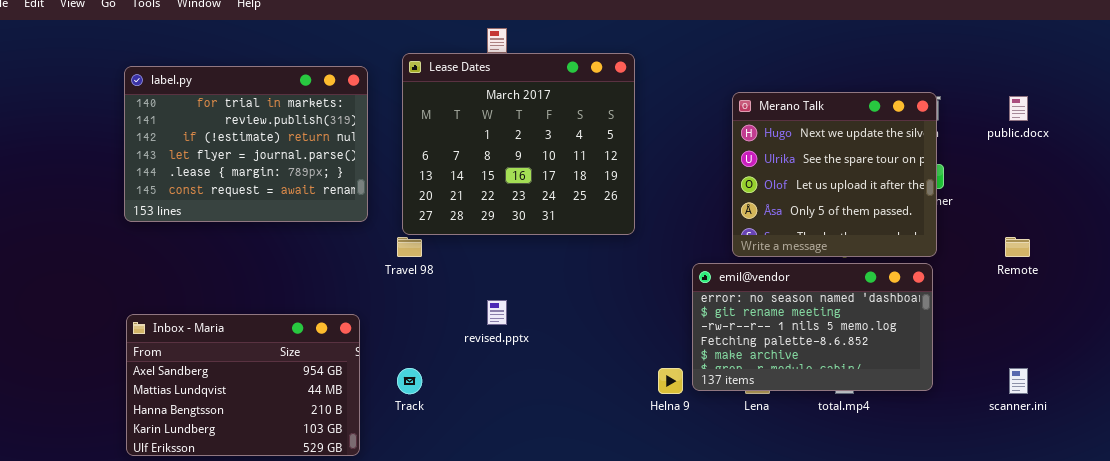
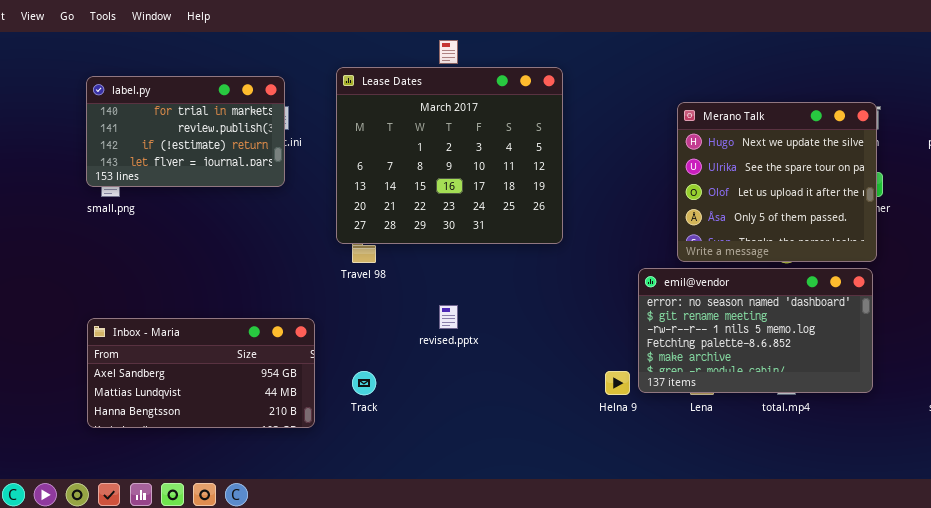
Lease Dates: [402,53,635,235] -> [336,67,563,244], moved
label.py: [124,66,368,222] -> [86,76,285,187], resized
Inbox - Maria: [126,314,360,456] -> [87,318,315,428], resized

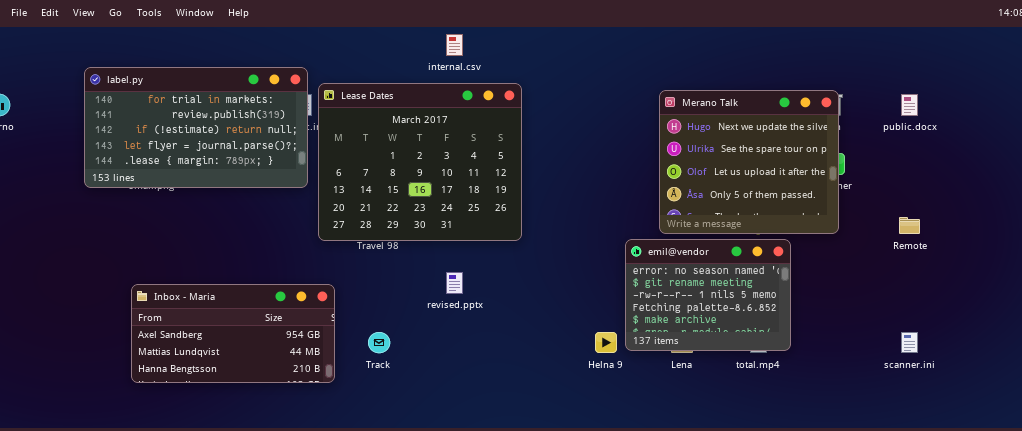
Lease Dates: [336,67,563,244] -> [318,83,522,241], moved
label.py: [86,76,285,187] -> [84,67,308,188], resized
emil@vendor: [638,268,873,393] -> [625,239,791,351], resized

